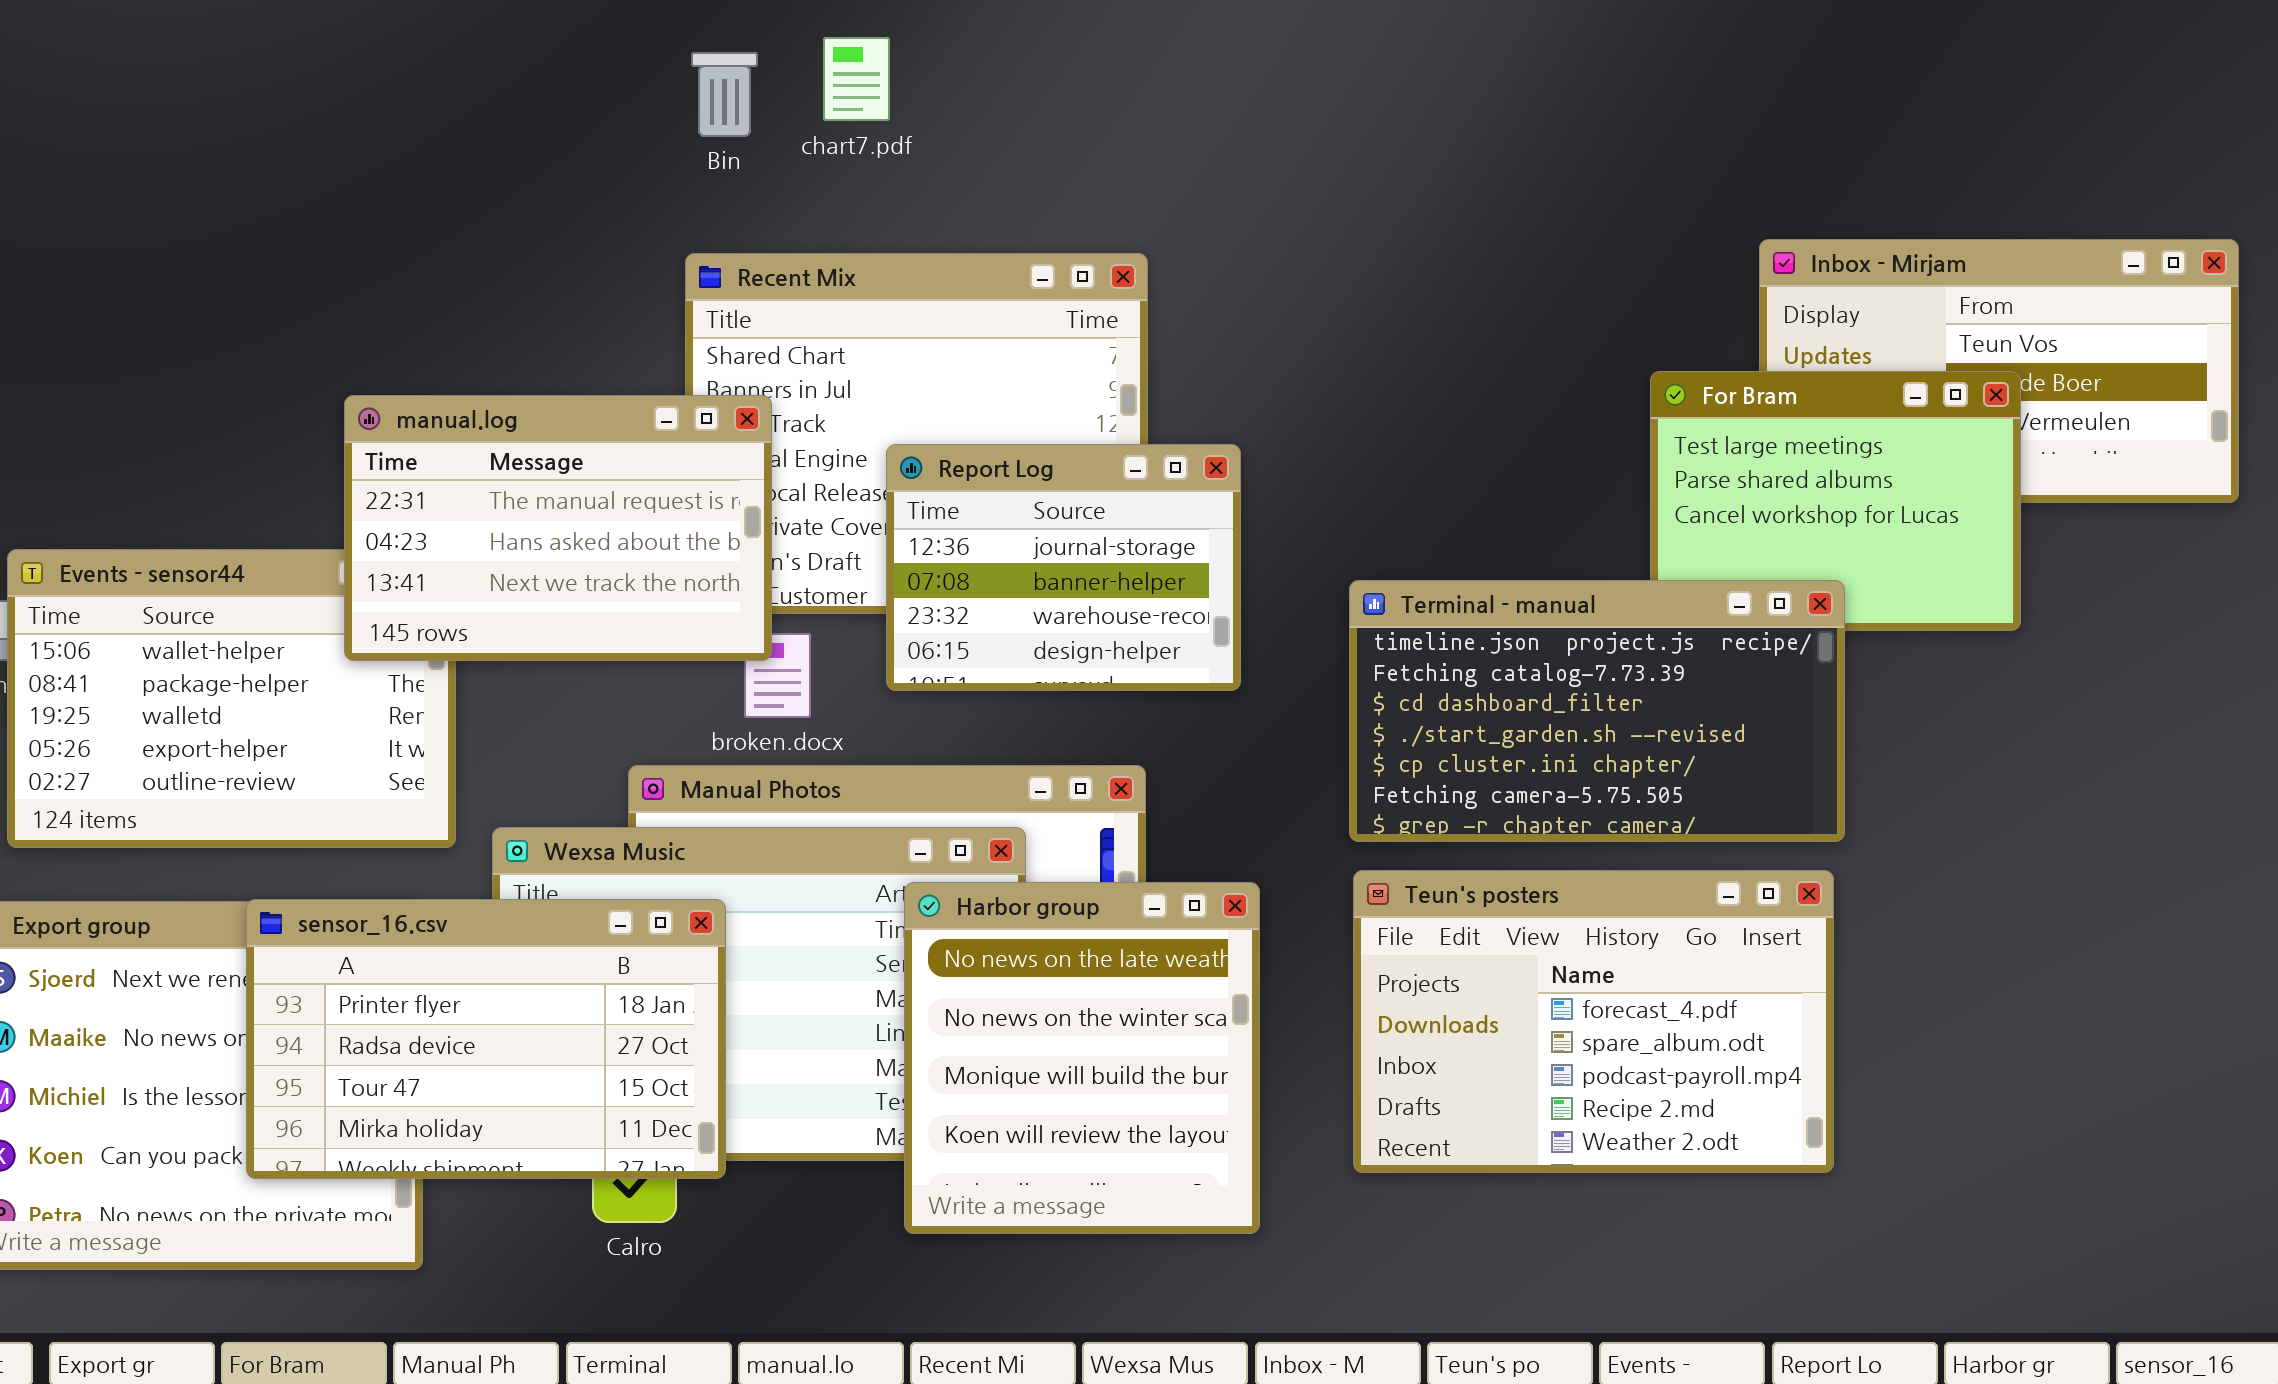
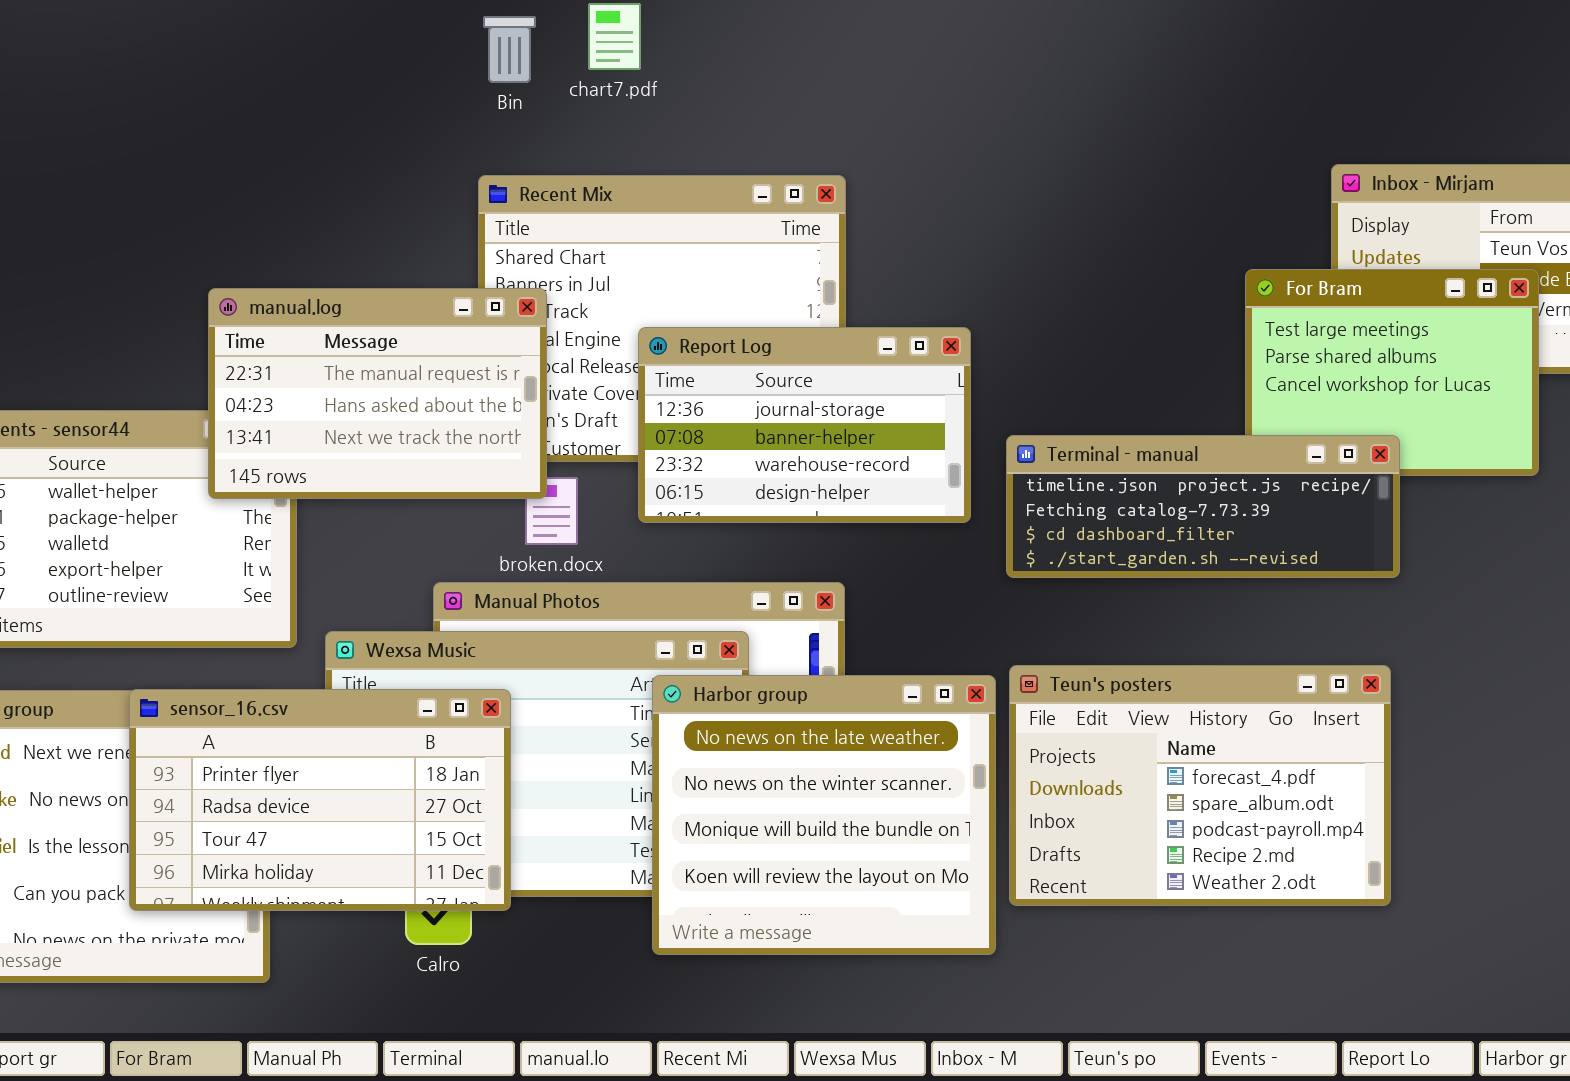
Report Log: [886,444,1241,691] -> [638,327,971,523], resized
Terminal - manual: [1349,580,1845,842] -> [1006,435,1400,578], resized
Harbor group: [904,882,1260,1234] -> [652,675,996,955], resized

